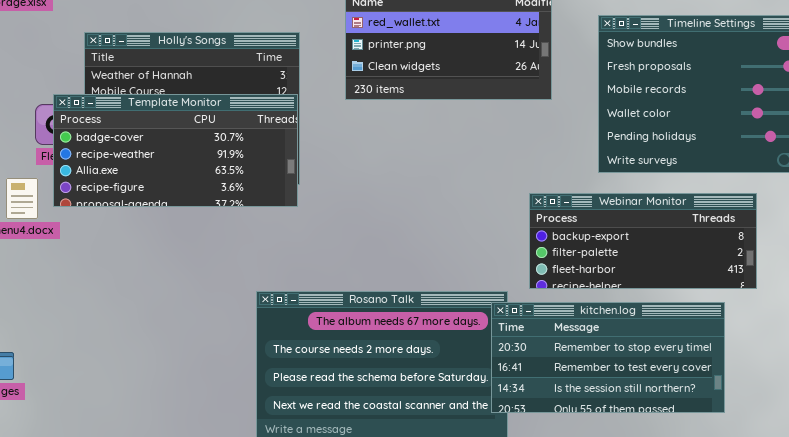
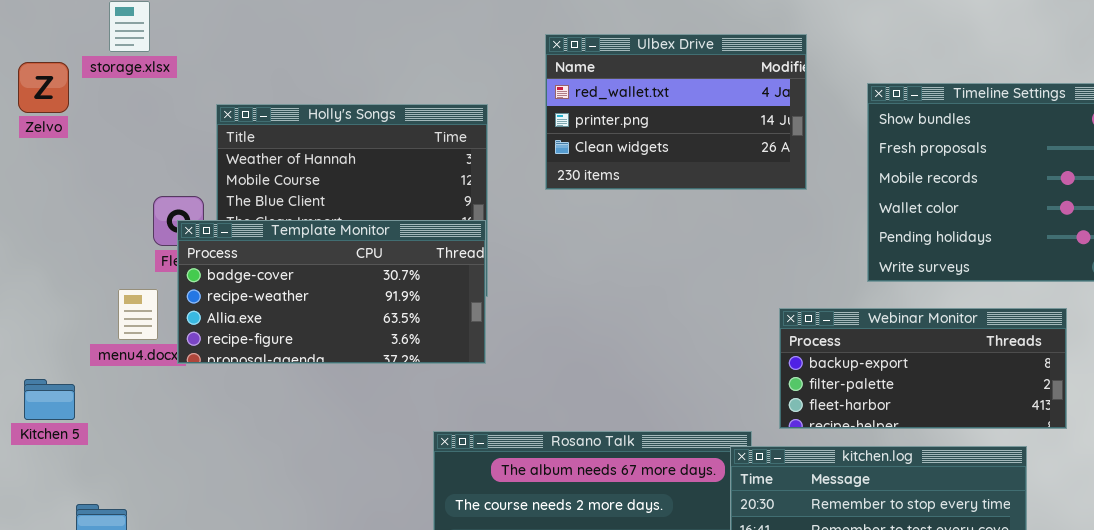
Template Monitor: [53,94,298,207] -> [177,220,486,364], moved

